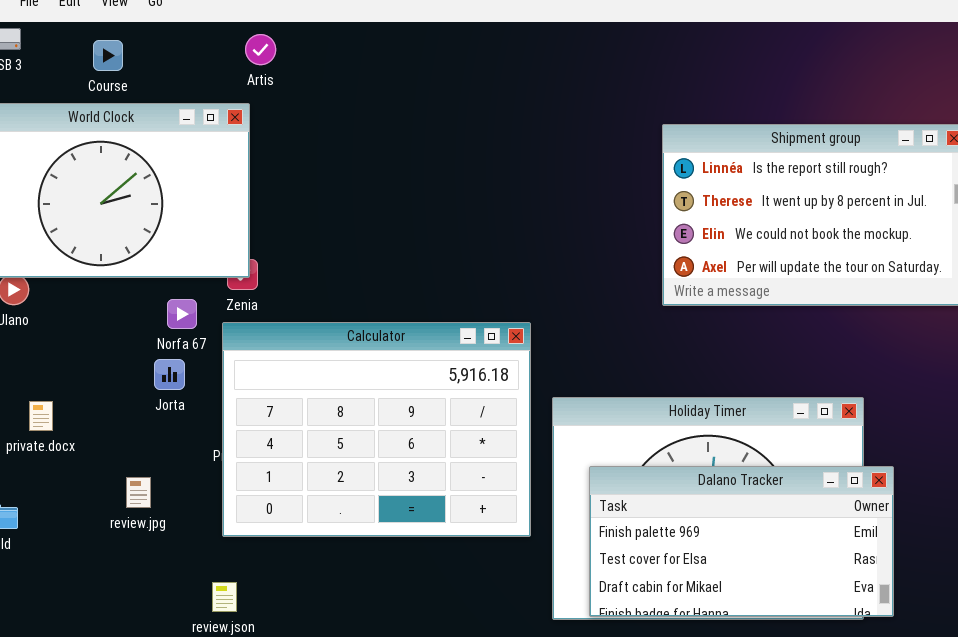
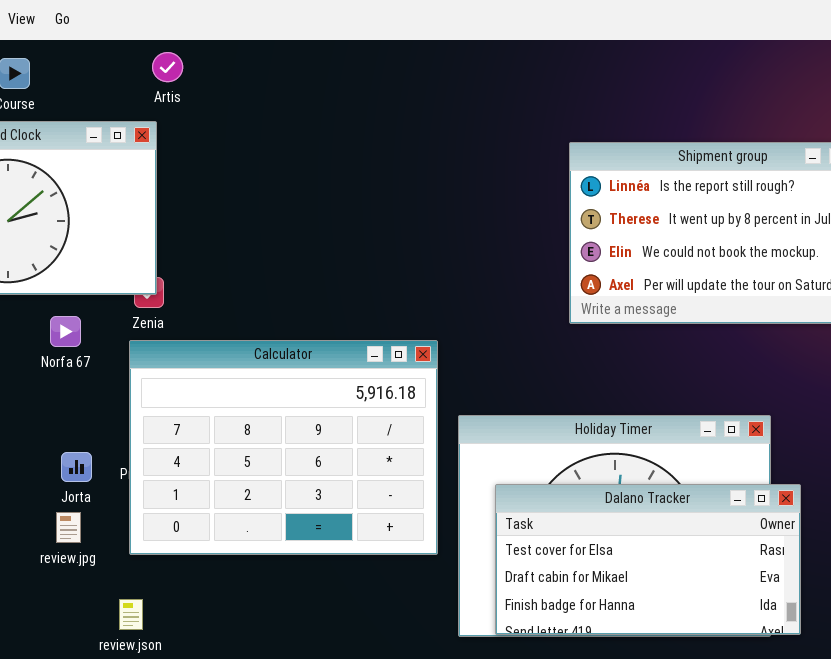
Norfa 67: [167,299,197,329] -> [50,316,81,347], moved
Jorta: [154,359,185,390] -> [61,452,92,482], moved
Dalano Tracker: [589,466,894,617] -> [495,484,801,635], scrolled down 1 row
review.jpg: [126,477,151,508] -> [56,512,81,543], moved

